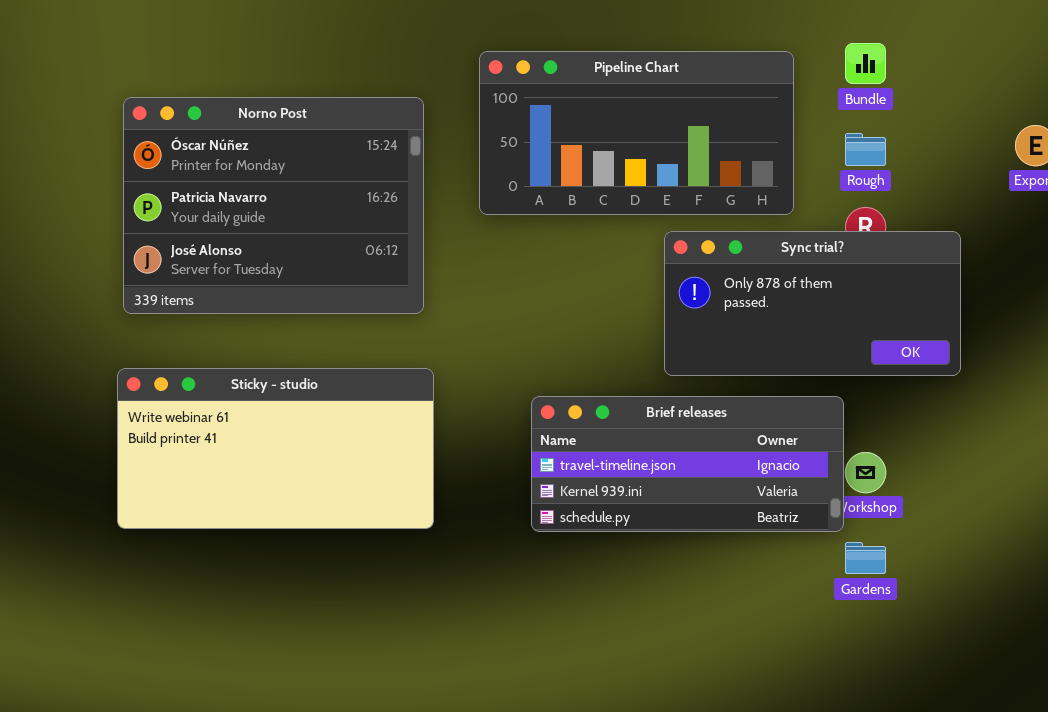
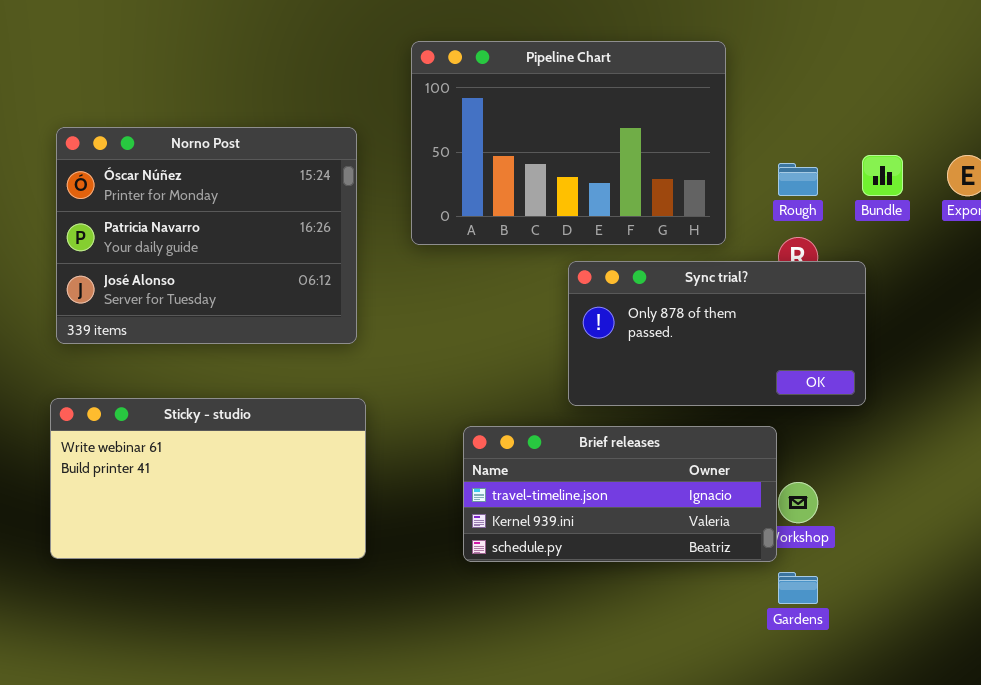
Bundle: [845,43,886,84] -> [862,155,903,196], moved
Pipeline Chart: [479,51,794,215] -> [411,41,726,245], resized
Sync trial?: [664,231,961,376] -> [568,261,866,406], moved

